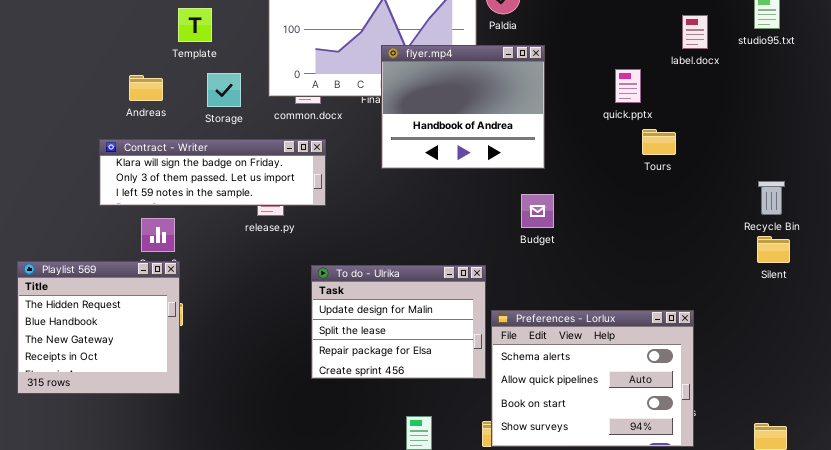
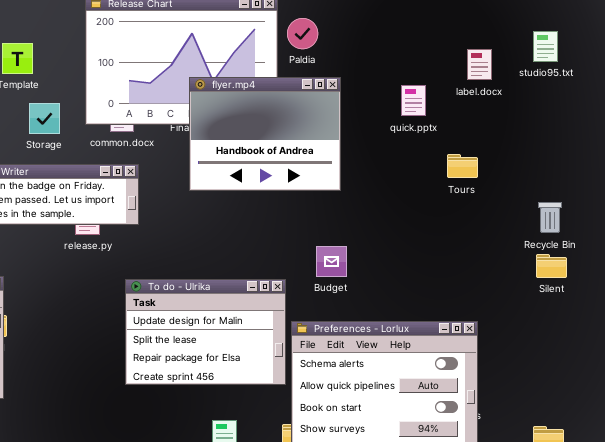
quick.pptx: [615,69,641,103] -> [401,85,426,116], moved
Tours: [642,129,676,155] -> [447,154,478,178], moved
Budget: [521,194,554,228] -> [316,246,347,277], moved

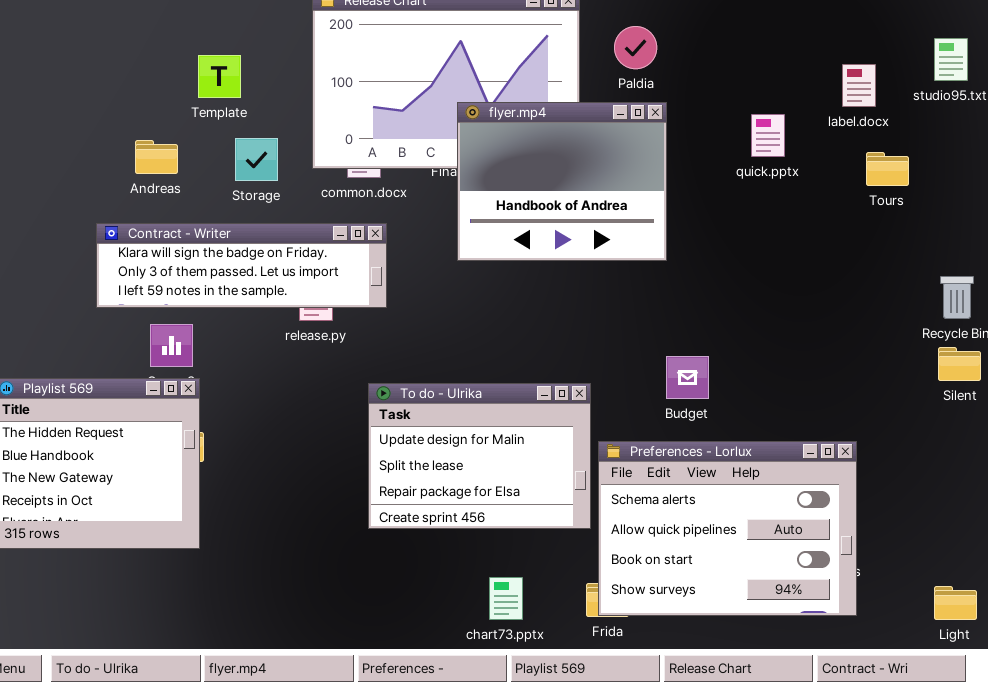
Paldia: [287,18,318,49] -> [614,26,657,69], moved
Tours: [447,154,478,178] -> [866,152,909,186], moved
Budget: [316,246,347,277] -> [666,356,709,399], moved

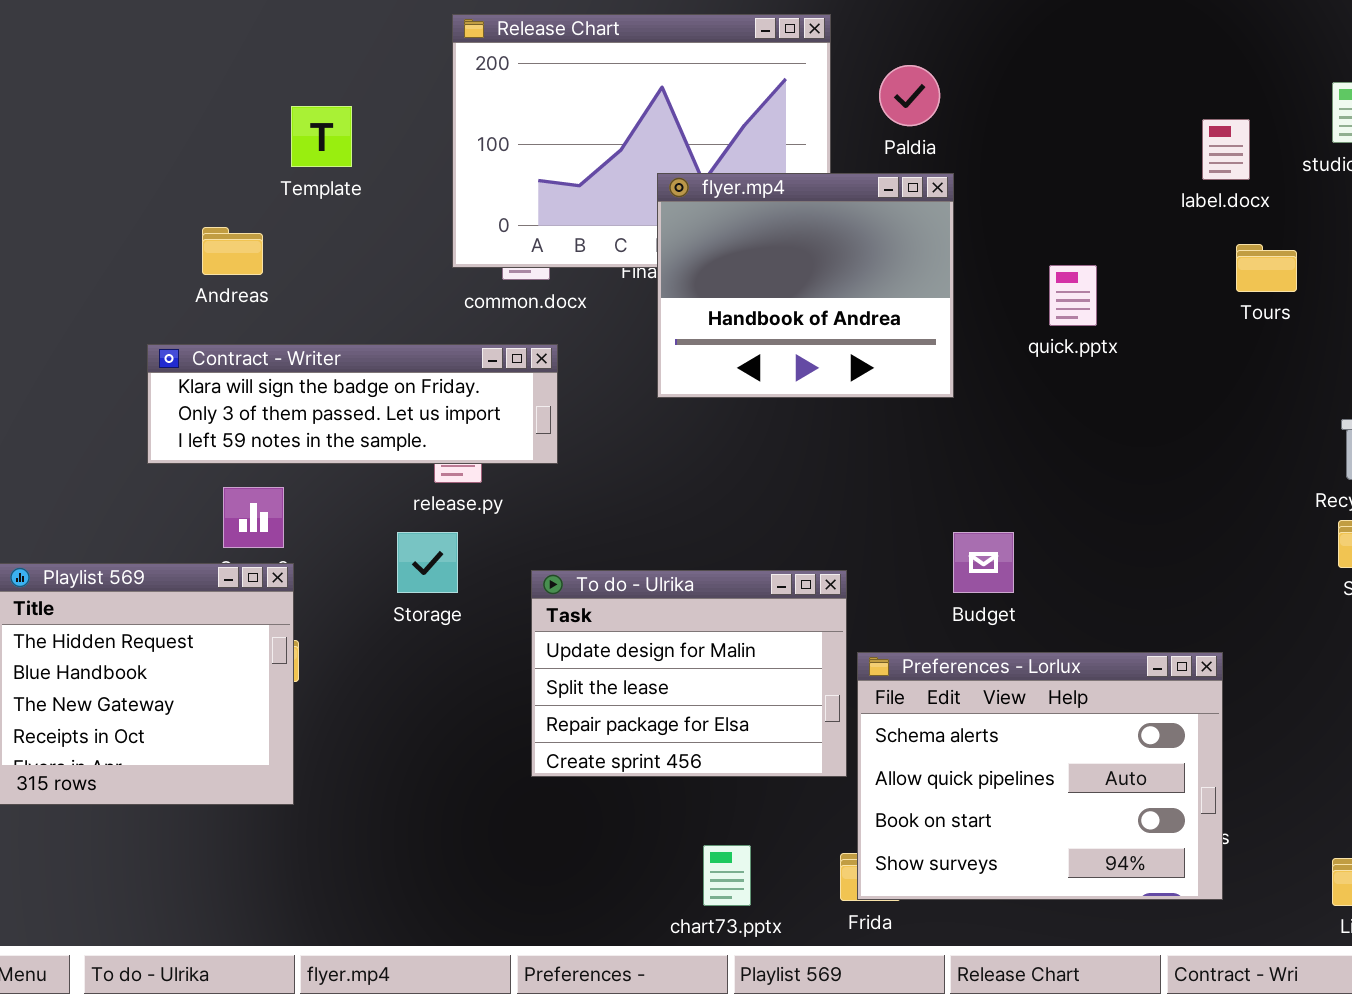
quick.pptx: [751,114,785,157] -> [1049,265,1097,326], moved
Storage: [235,138,278,181] -> [397,532,458,593], moved

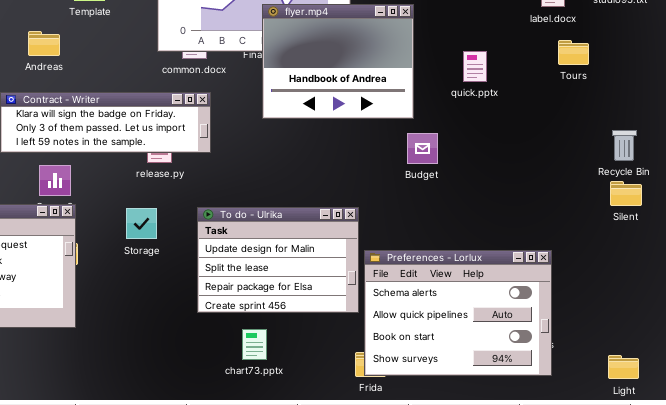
Storage: [397,532,458,593] -> [126,208,157,239], moved
Budget: [953,532,1014,593] -> [407,133,438,164], moved
chart73.pptx: [703,845,751,906] -> [242,329,267,360], moved

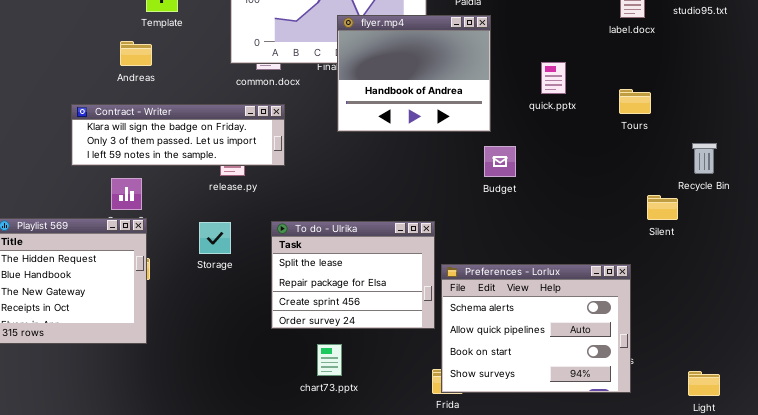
Andreas: [28,31,60,56] -> [120,41,152,66], moved
Tours: [558,40,589,65] -> [619,89,651,114], moved
Silent: [610,181,642,206] -> [647,195,678,220], moved
To do - Ulrika: [197,207,359,313] -> [271,221,435,329], scrolled down 1 row

